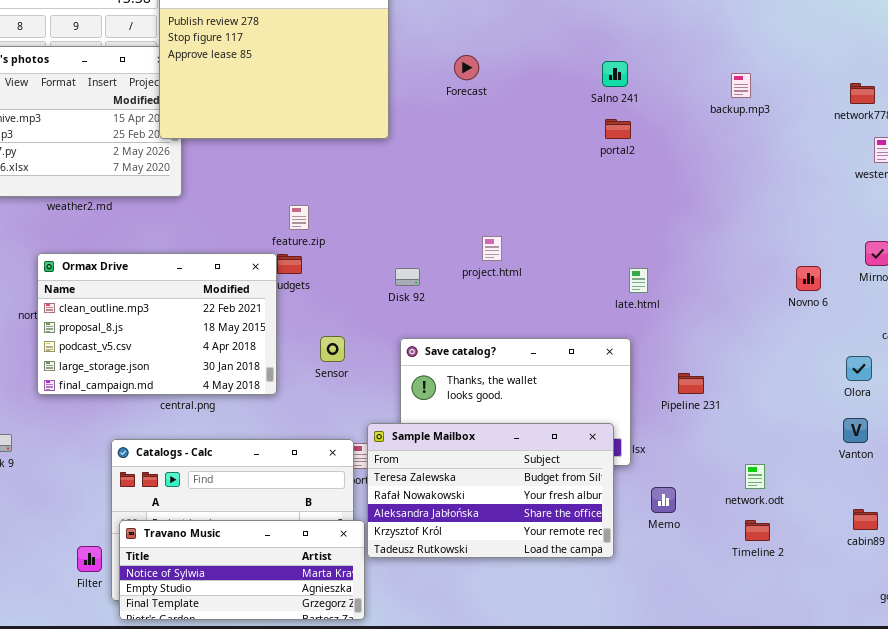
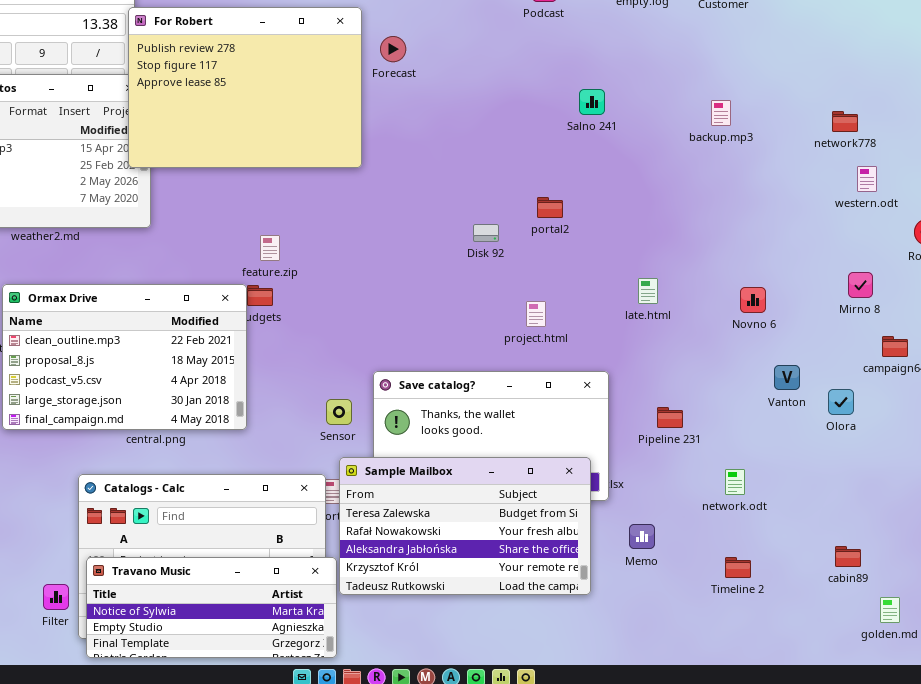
Forecast: [454,55,479,80] -> [380,36,406,62], moved
portal2: [605,119,631,139] -> [537,197,563,218], moved
project.html: [482,236,502,261] -> [526,301,546,327], moved
Novno 6: [796,266,821,291] -> [740,287,766,313], moved
Disk 92: [395,268,420,286] -> [473,224,499,242], moved
late.html: [629,268,648,293] -> [638,278,658,304], moved
Sensor: [320,336,345,362] -> [326,399,352,425], moved
Vanton: [843,418,868,443] -> [774,365,800,390], moved
network.odt: [745,464,765,489] -> [725,469,745,495], moved

